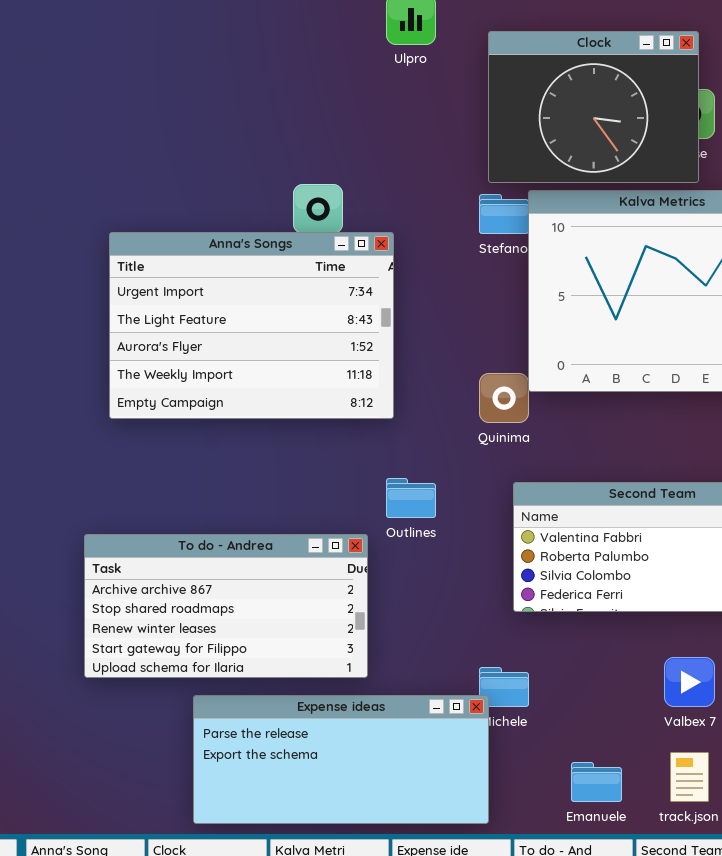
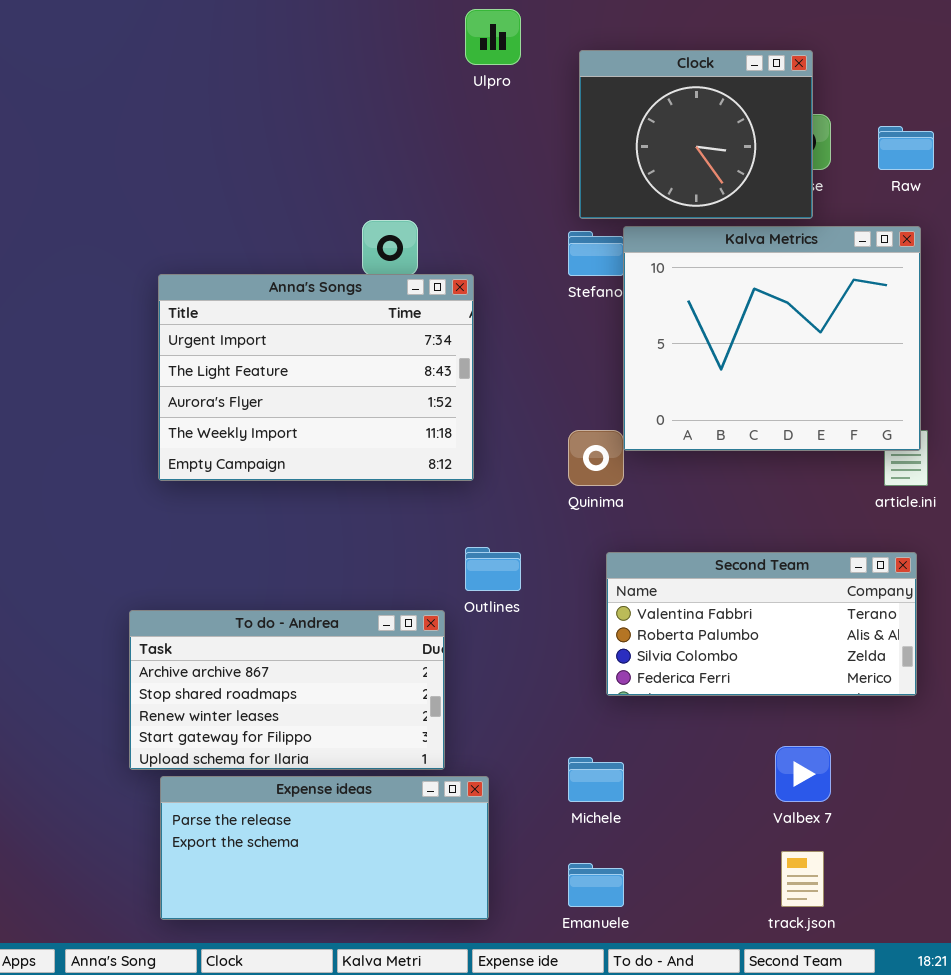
Expense ideas: [193,695,489,824] -> [160,776,489,920], moved
Emanuele: [571,762,622,802] -> [568,863,624,907], moved

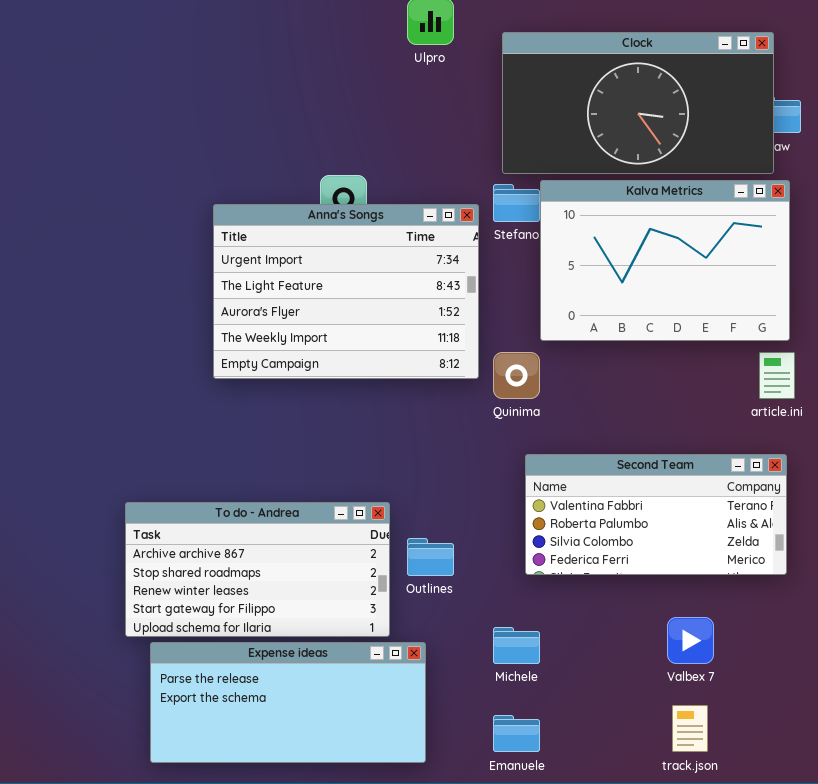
Clock: [579,50,813,219] -> [502,32,774,174], resized
Kalva Metrics: [623,226,921,451] -> [540,180,790,341], resized
Anna's Songs: [158,274,474,481] -> [213,204,479,379], moved
Outlines: [465,547,521,591] -> [407,538,454,576], moved

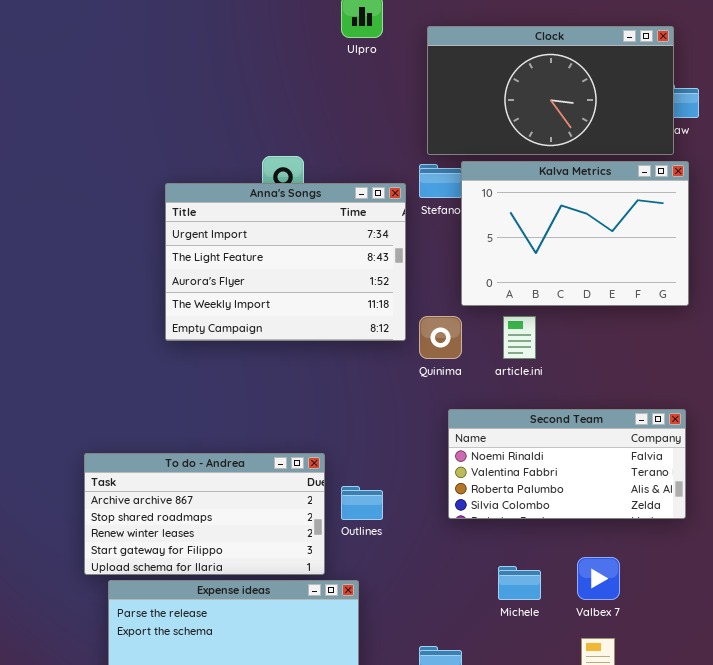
article.ini: [759,352,795,399] -> [503,316,536,359], moved
Second Team: [525,454,787,575] -> [448,409,686,519], scrolled up 1 row
Michele: [493,627,540,664] -> [498,566,541,600], moved

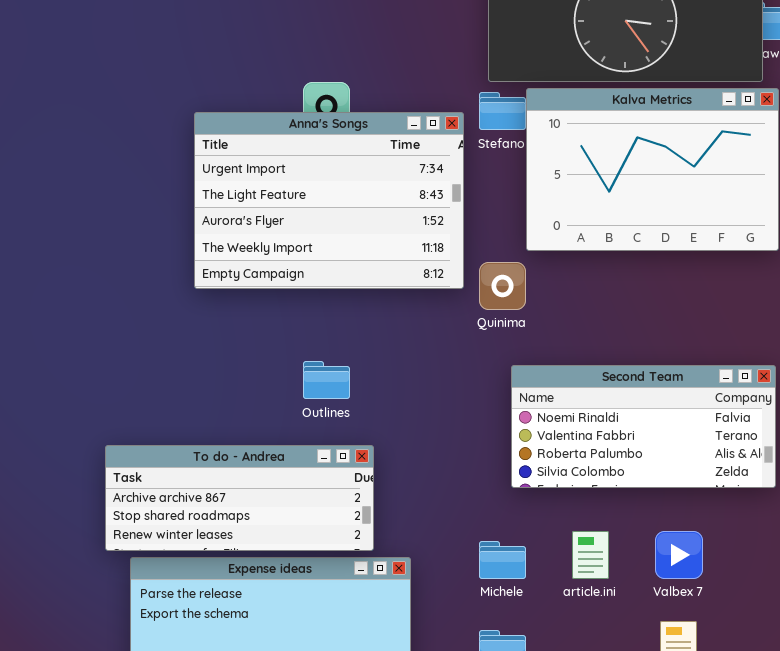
article.ini: [503,316,536,359] -> [572,531,609,579], moved
To do - Andrea: [84,453,325,575] -> [105,445,374,551], resized
Outlines: [341,486,383,520] -> [303,361,350,399], moved
Michele: [498,566,541,600] -> [479,541,526,579], moved

